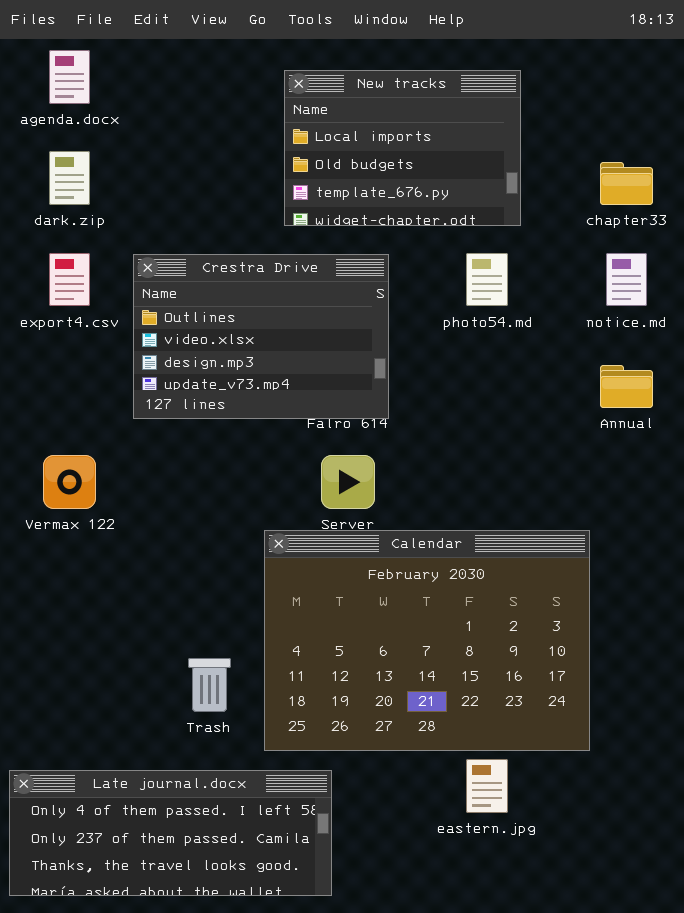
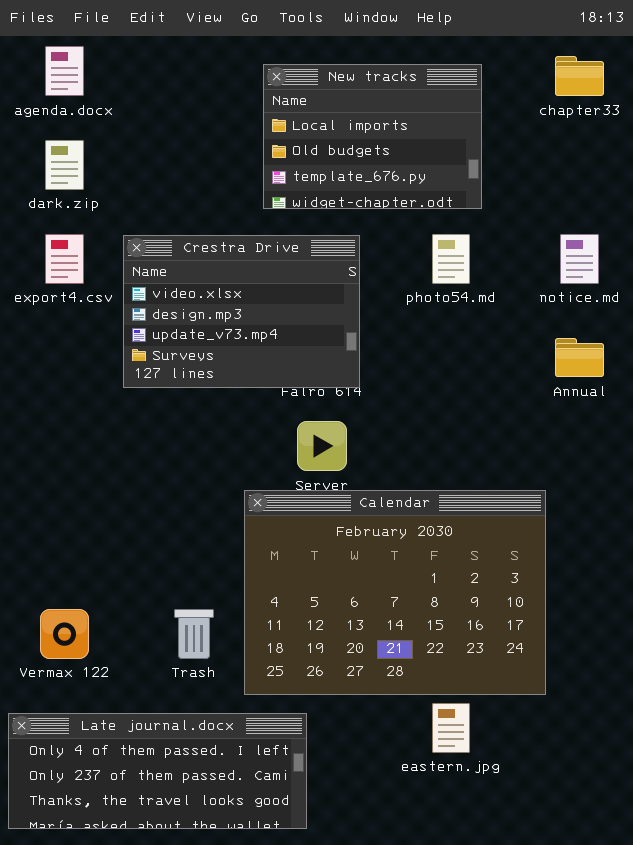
chapter33: [600,162,653,205] -> [555,56,604,96], moved
Crestra Drive: [133,254,389,419] -> [123,235,360,388], scrolled down 1 row
Vermax 122: [43,455,96,509] -> [40,609,89,659], moved

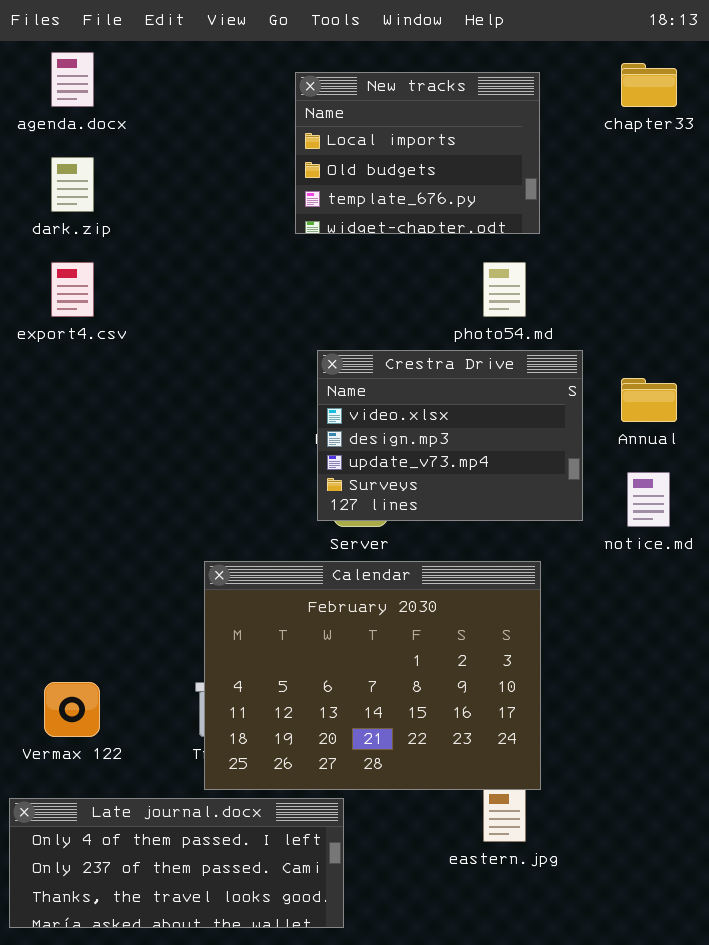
notice.md: [560,234,599,284] -> [627,472,670,527], moved
Crestra Drive: [123,235,360,388] -> [317,350,583,521], moved
Calendar: [244,490,546,695] -> [204,561,541,790], moved

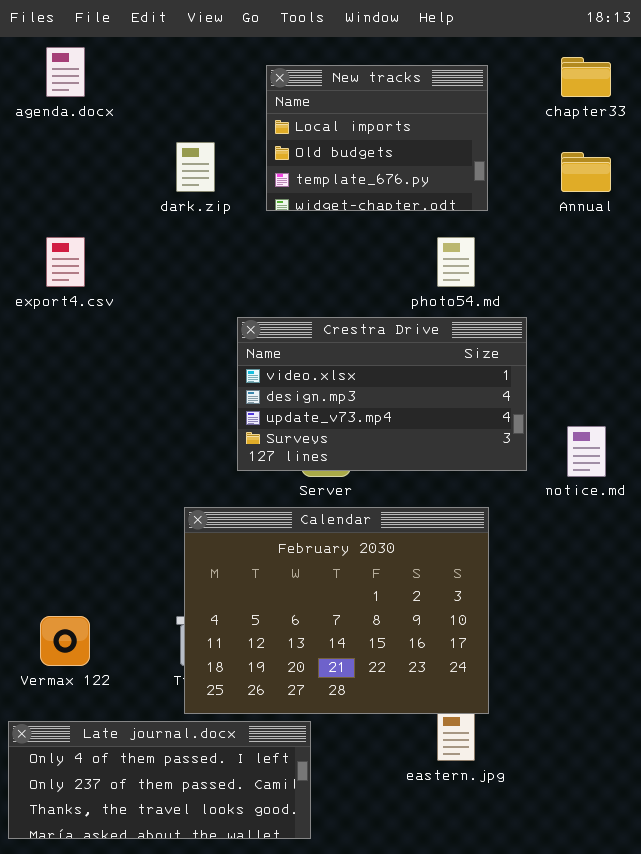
dark.zip: [51,157,94,212] -> [176,142,215,192], moved
Crestra Drive: [317,350,583,521] -> [237,317,527,471], resized
Annual: [621,378,677,422] -> [561,152,611,192], moved

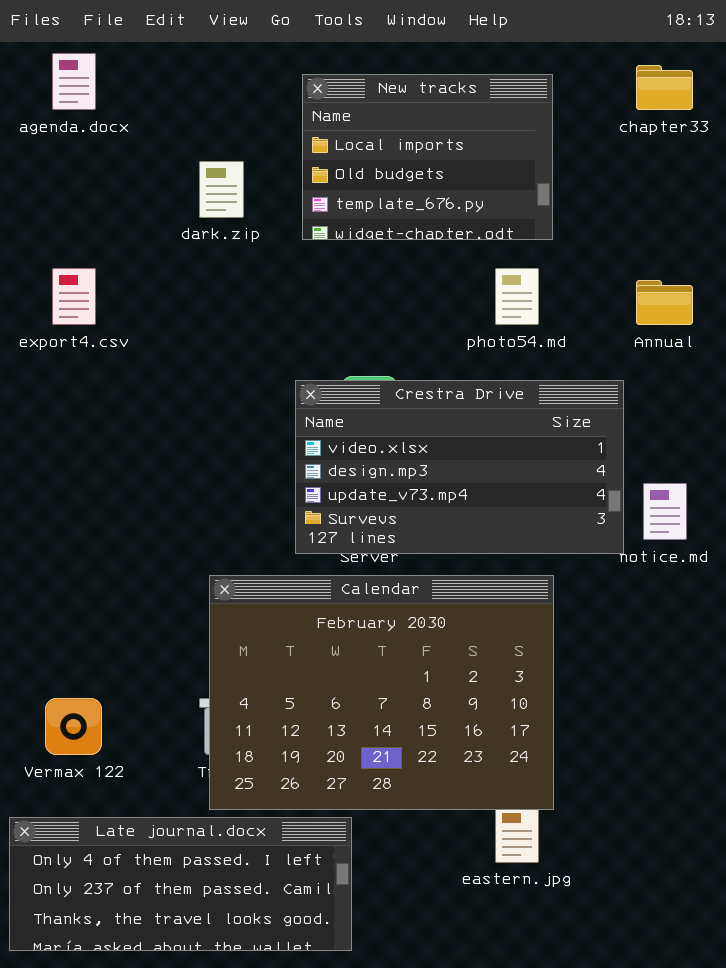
Annual: [561,152,611,192] -> [636,280,693,325], moved
Crestra Drive: [237,317,527,471] -> [295,380,624,554], moved

